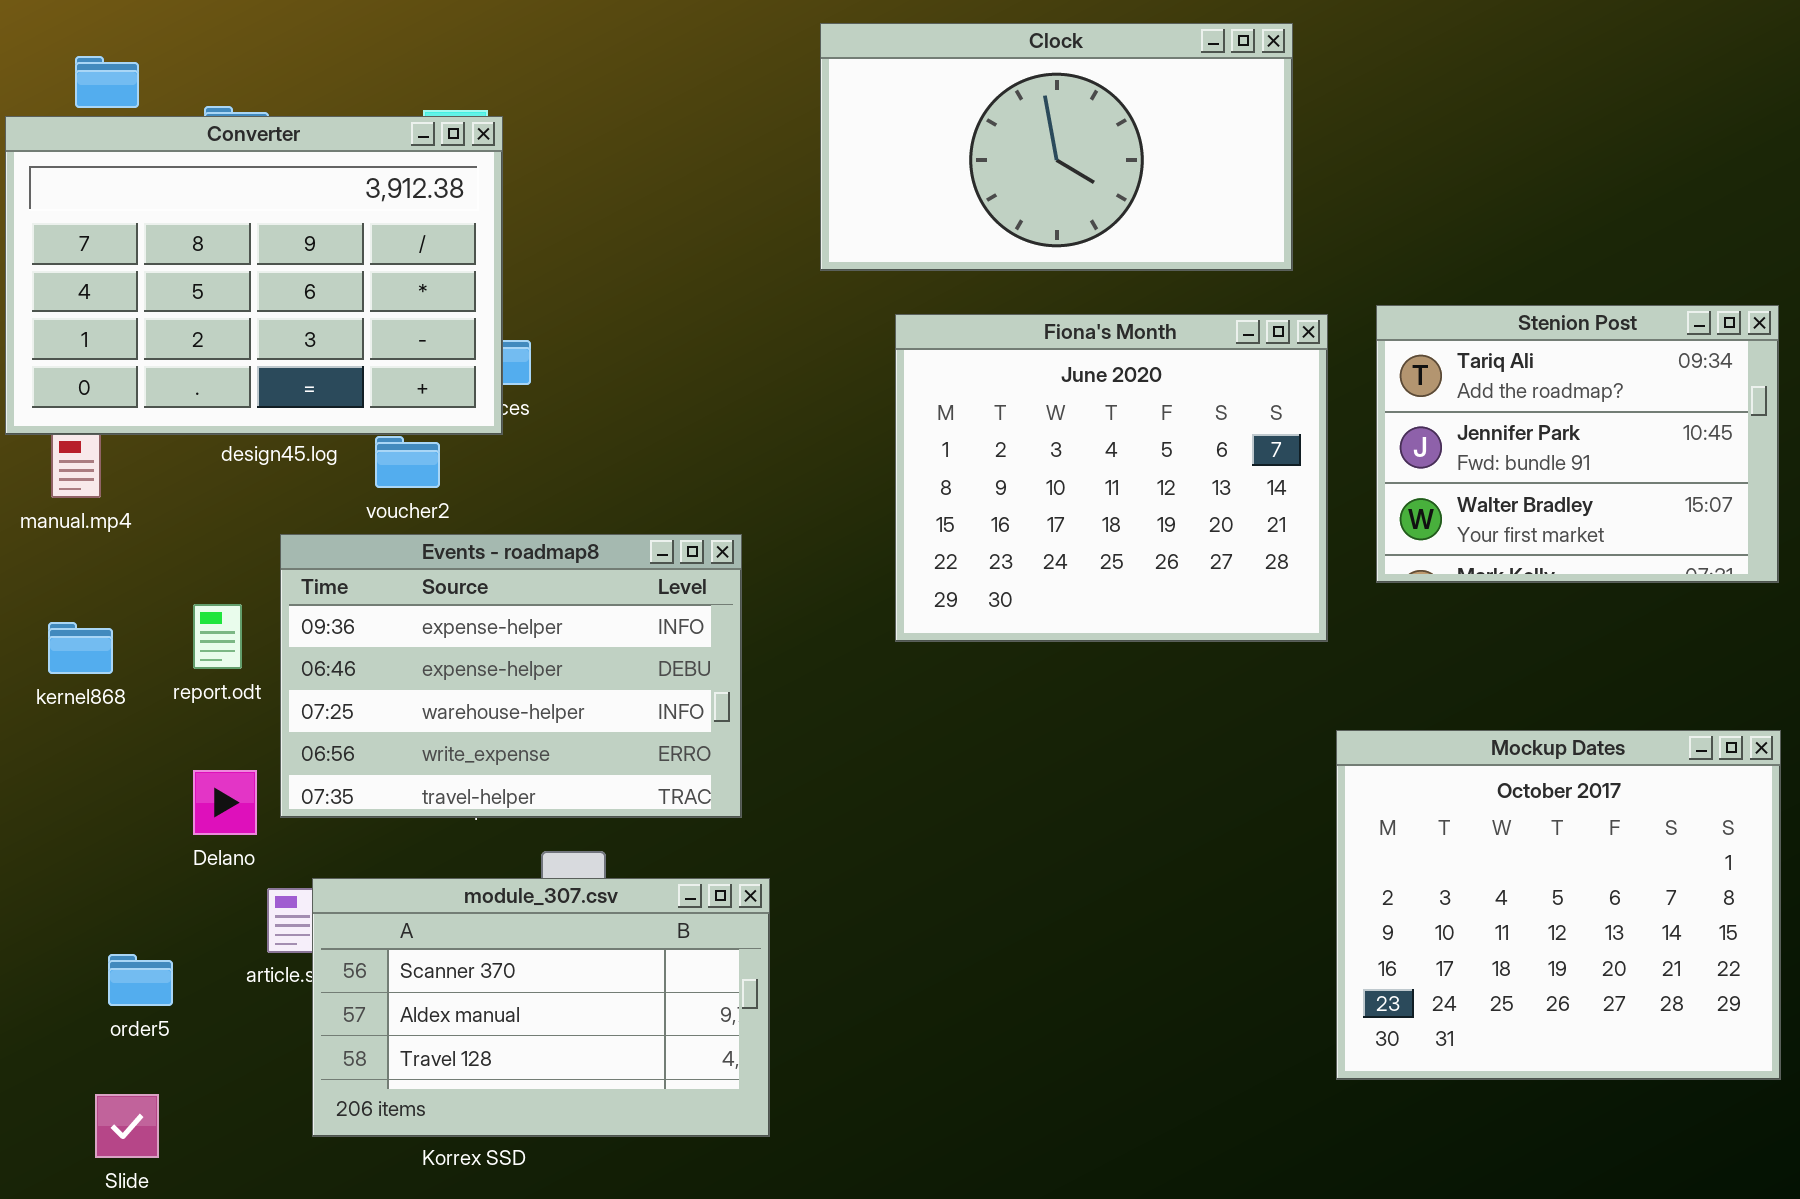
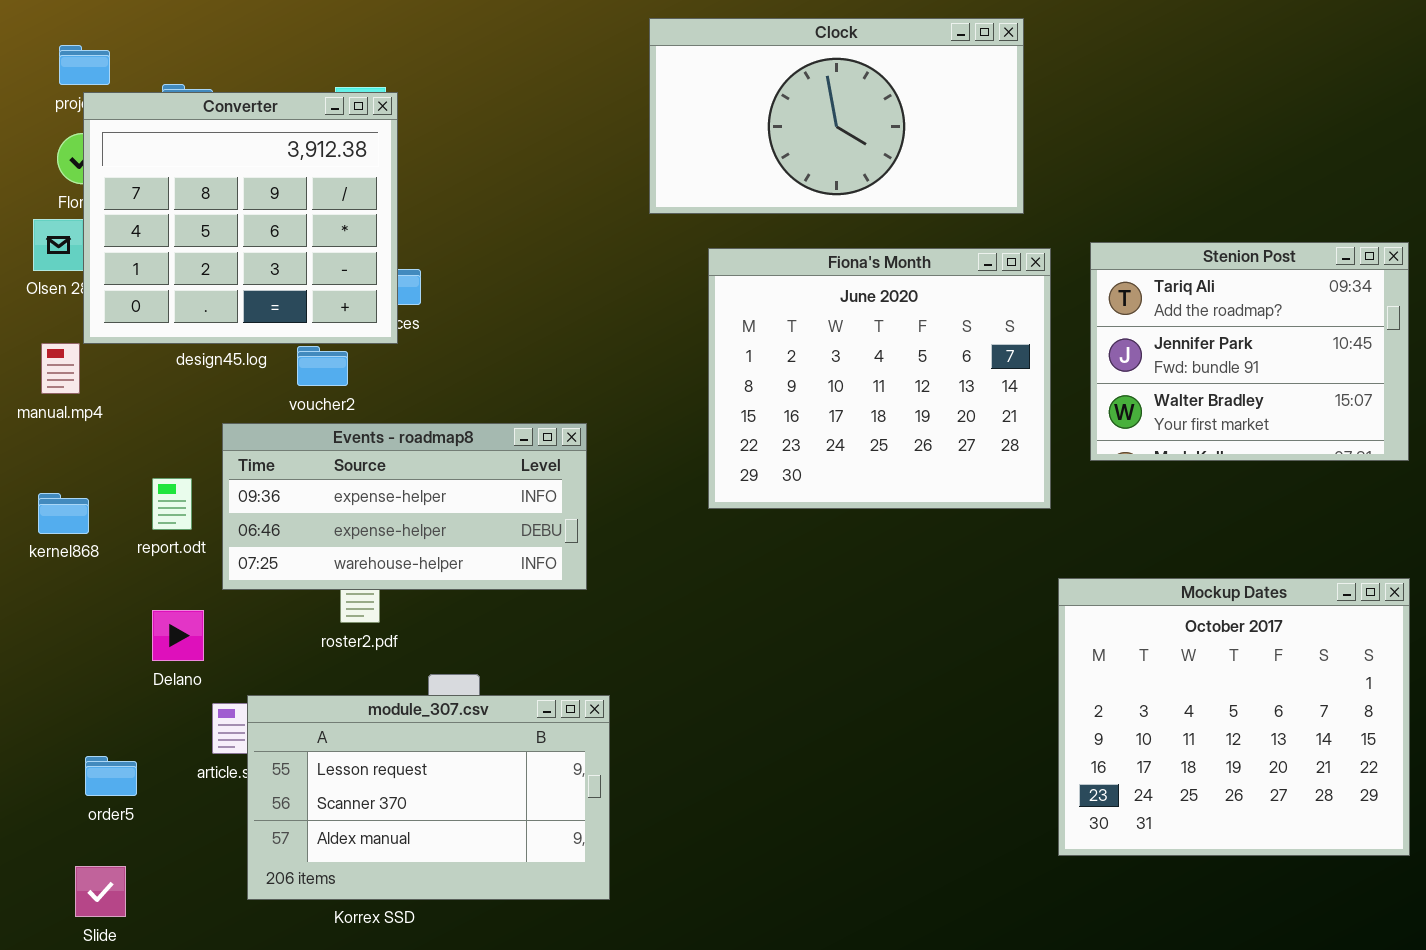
Converter: [5,116,503,435] -> [83,92,398,344], resized
Events - roadmap8: [280,534,742,818] -> [222,423,587,590], resized
module_307.csv: [312,878,770,1137] -> [247,695,610,900], scrolled up 1 row

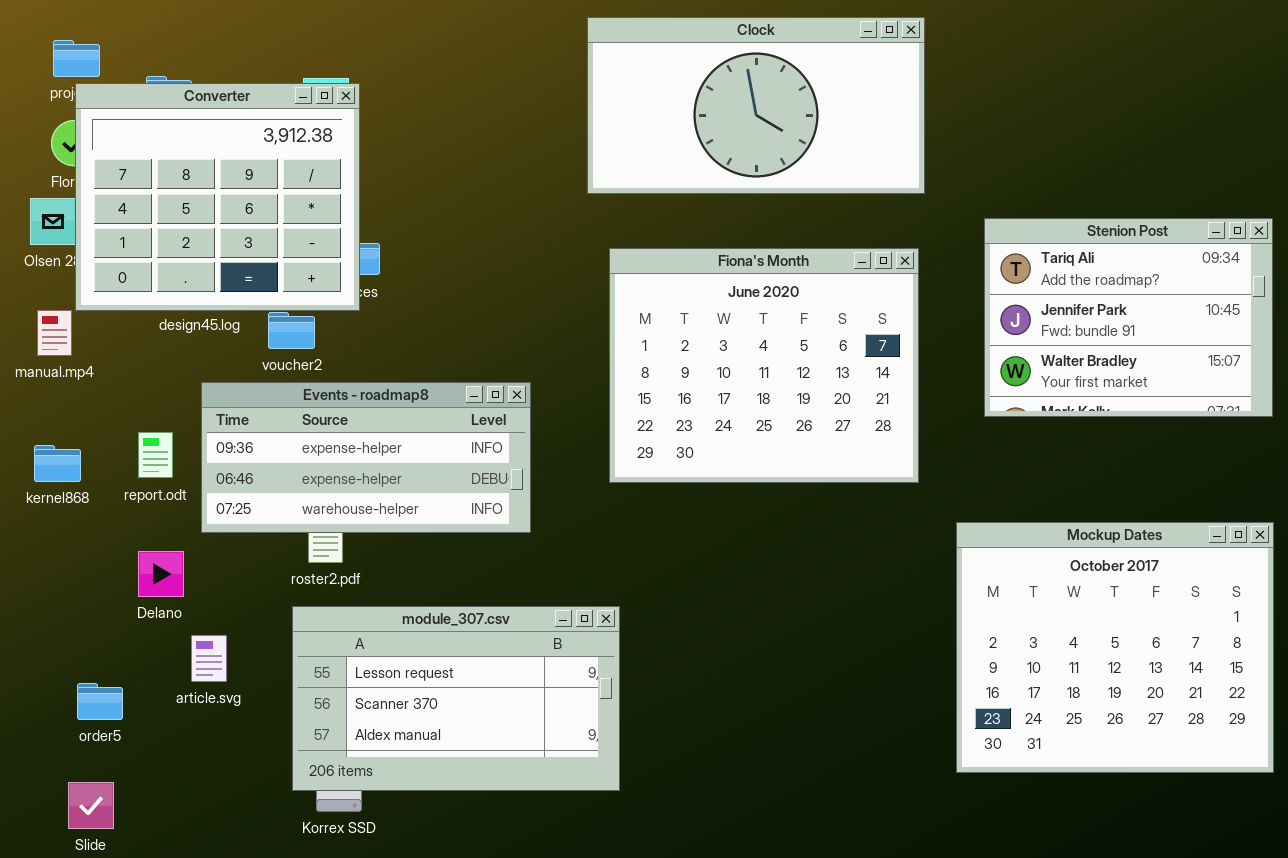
Fiona's Month: [708,248,1051,509] -> [609,248,919,483], moved
module_307.csv: [247,695,610,900] -> [292,606,620,791], moved

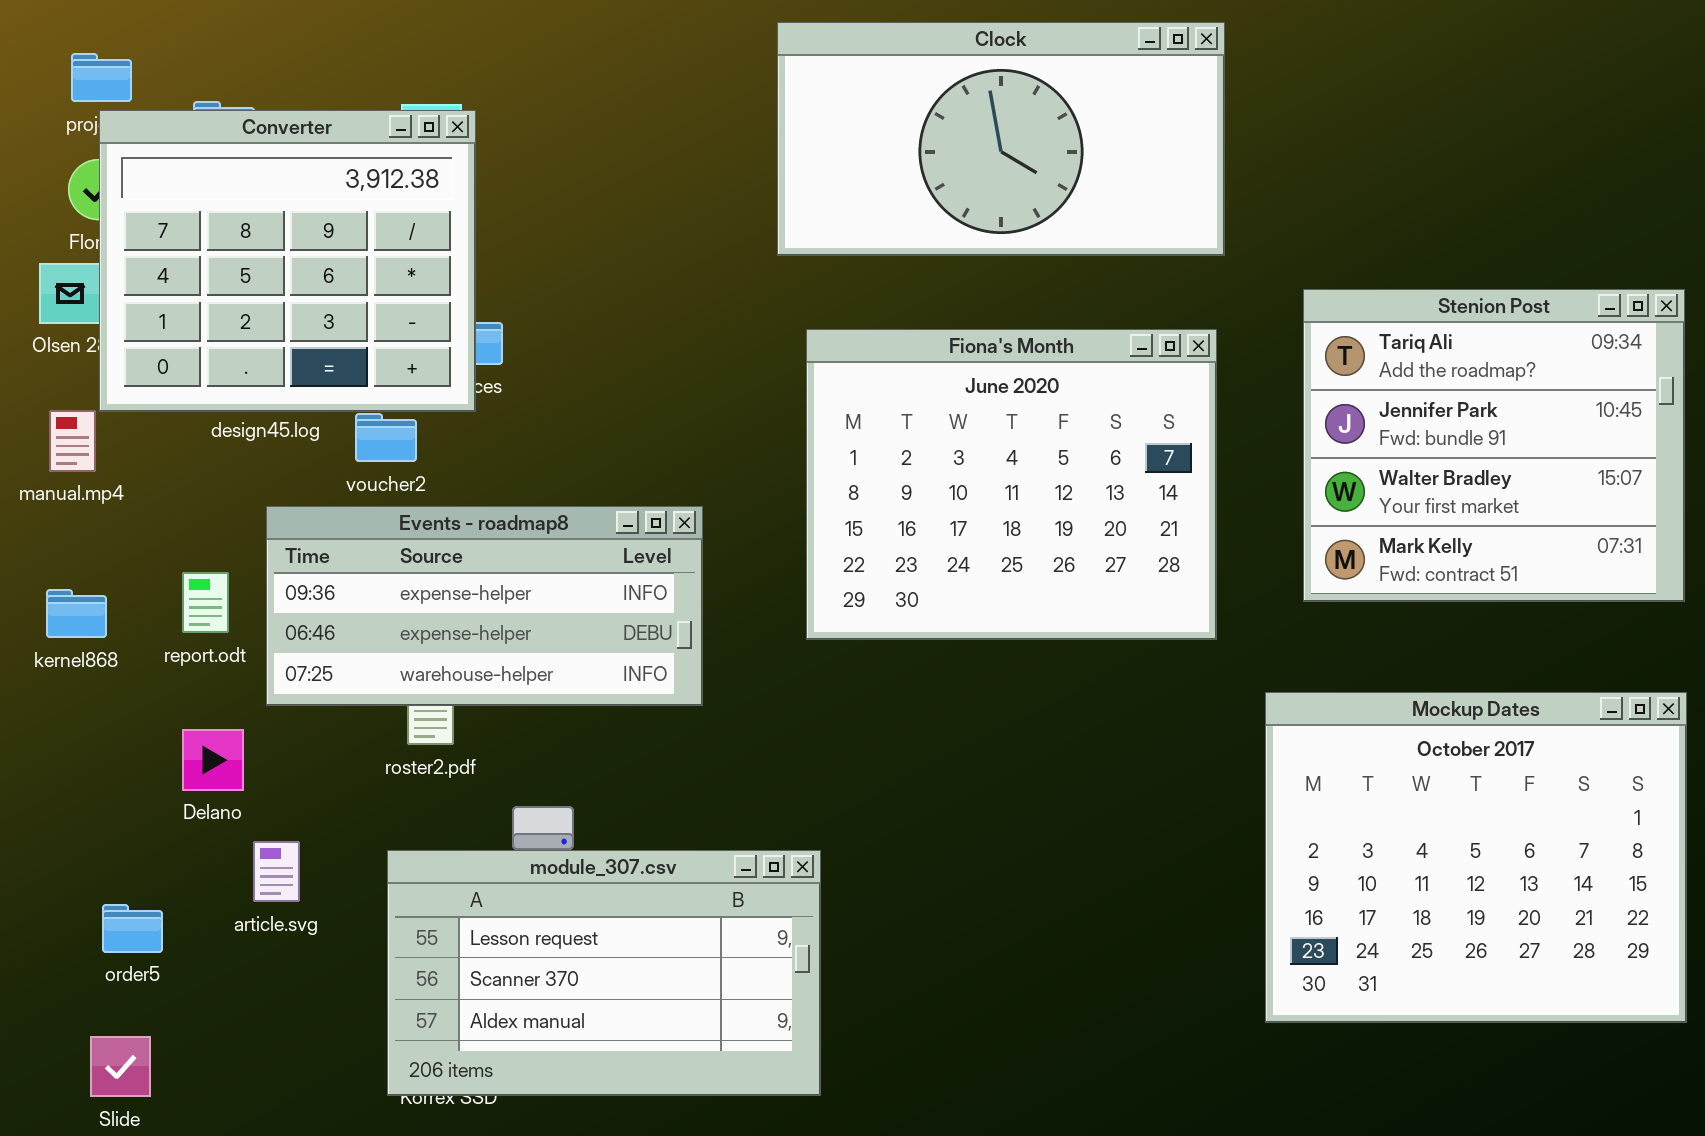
Stenion Post: [984,218,1273,417] -> [1303,289,1685,602], resized
module_307.csv: [292,606,620,791] -> [387,850,821,1096], moved

